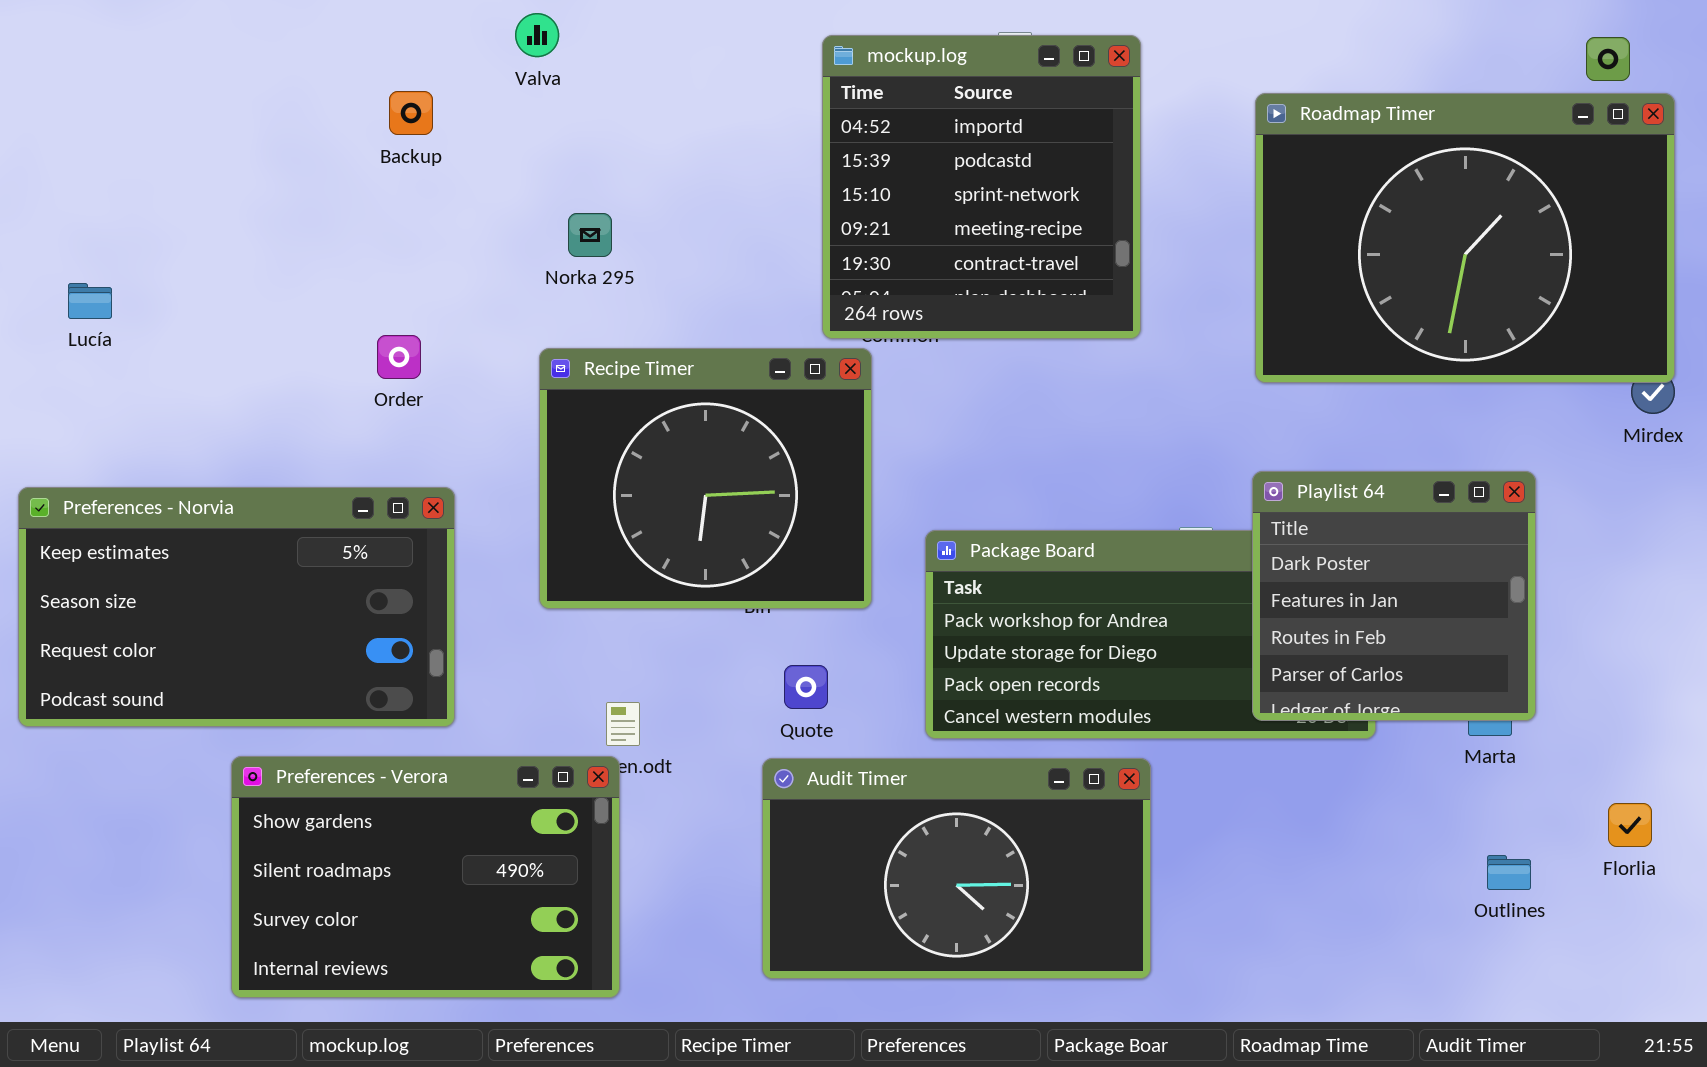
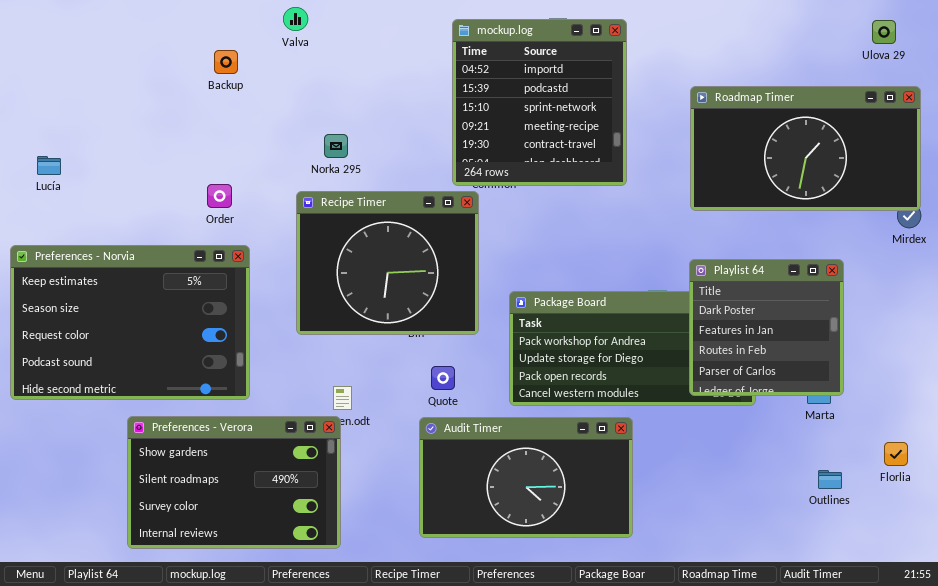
Roadmap Timer: [1255,93,1675,383] -> [690,86,921,211], resized
Norka 295: [568,213,612,257] -> [324,134,348,158], moved
Preferences - Norvia: [18,487,455,727] -> [10,245,250,400], resized

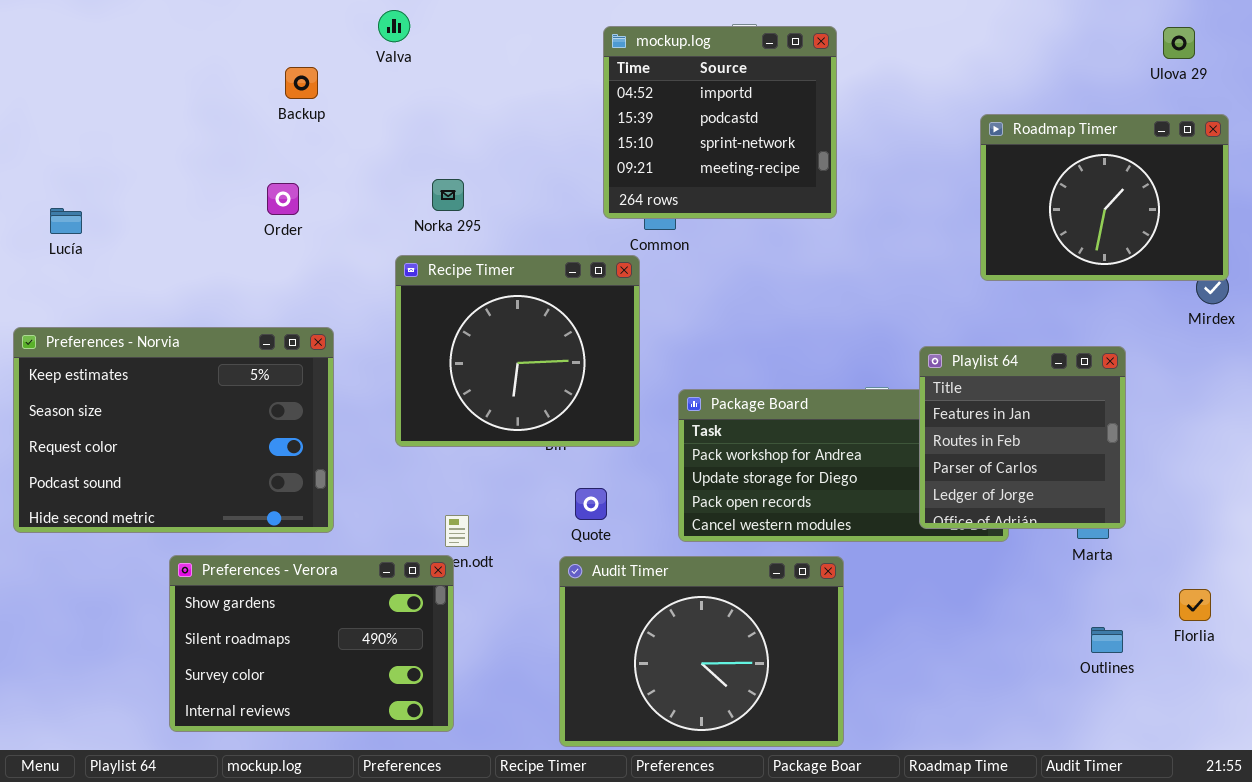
mockup.log: [452,19,627,186] -> [603,26,837,219], resized
Roadmap Timer: [690,86,921,211] -> [980,114,1229,281], resized
Order: [207,184,232,208] -> [267,183,299,215], moved
Playlist 64: [689,259,844,396] -> [919,346,1126,529], scrolled down 1 row
Audit Timer: [419,417,633,538] -> [559,556,844,747], resized

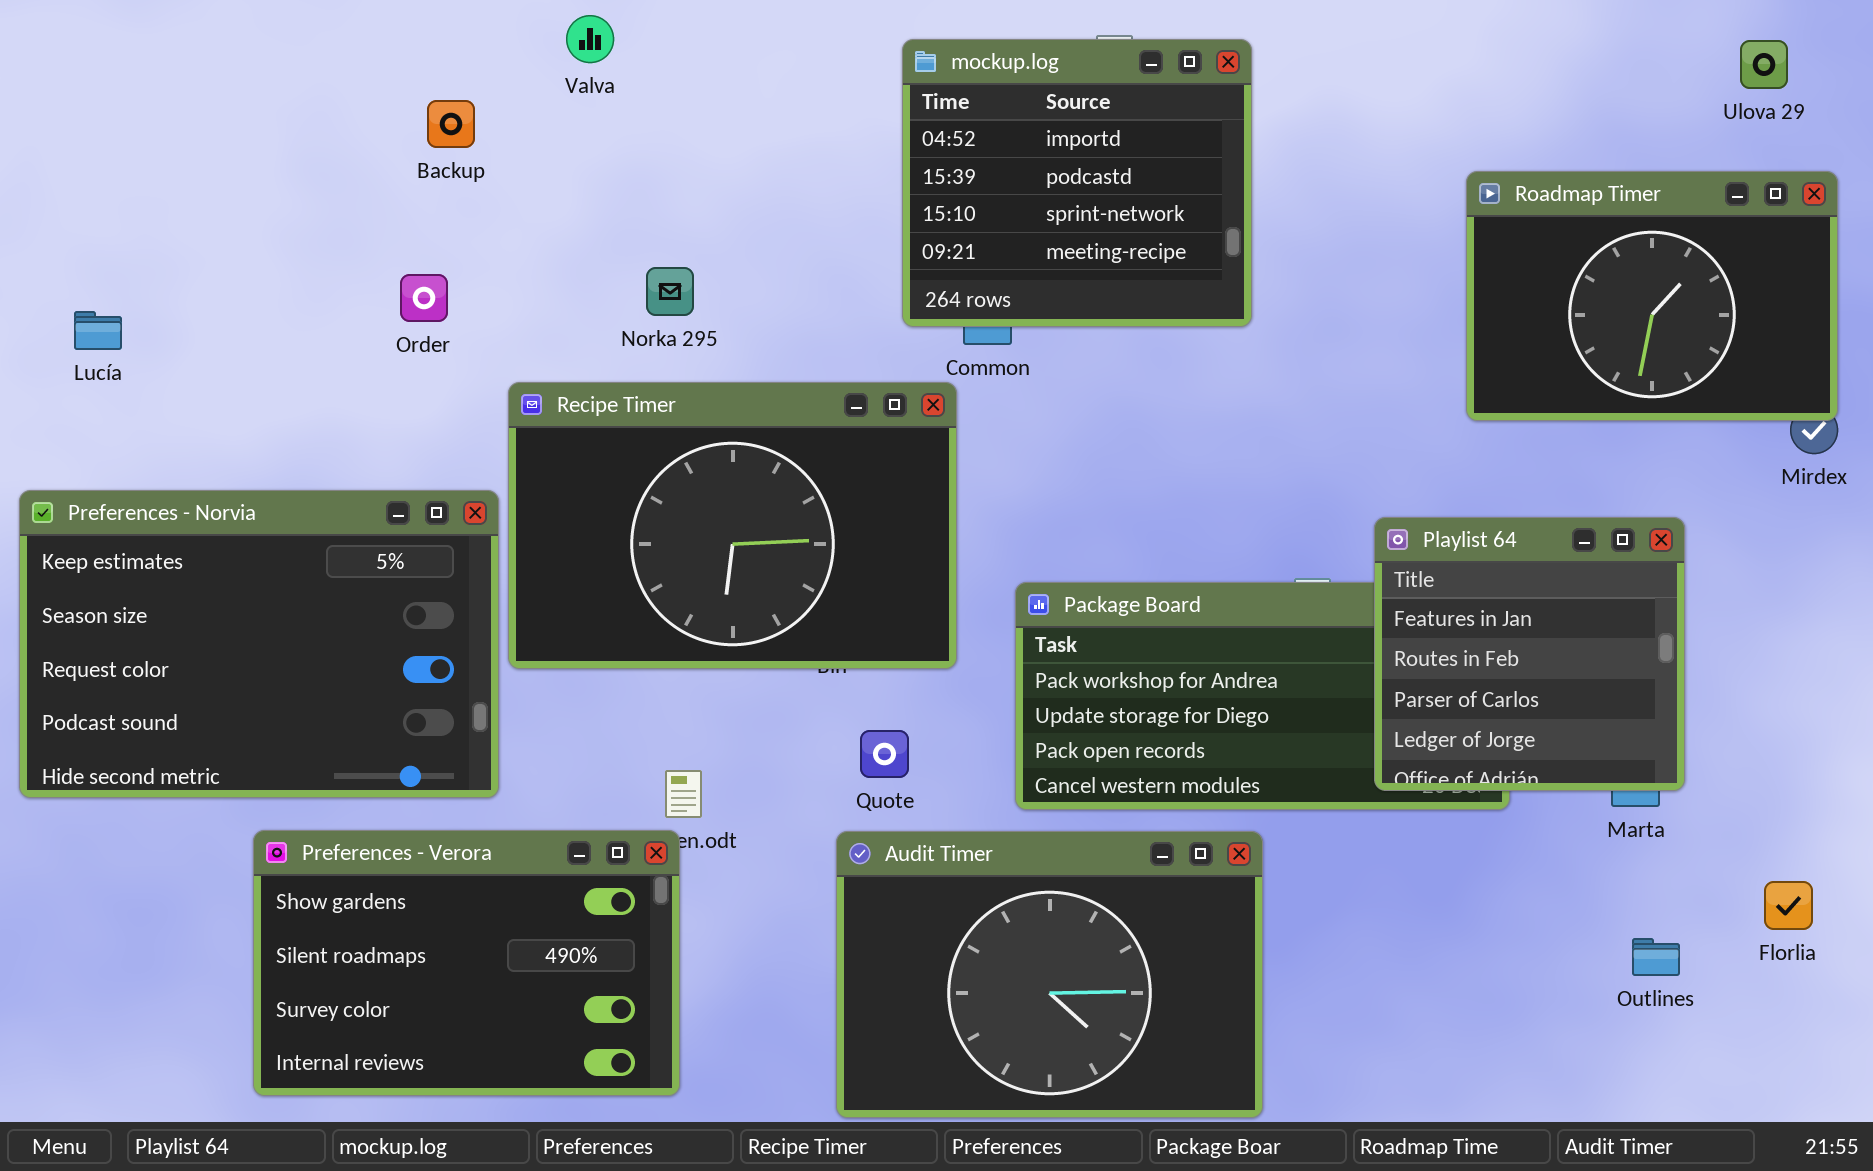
Recipe Timer: [395,255,640,447] -> [508,382,957,669], resized

